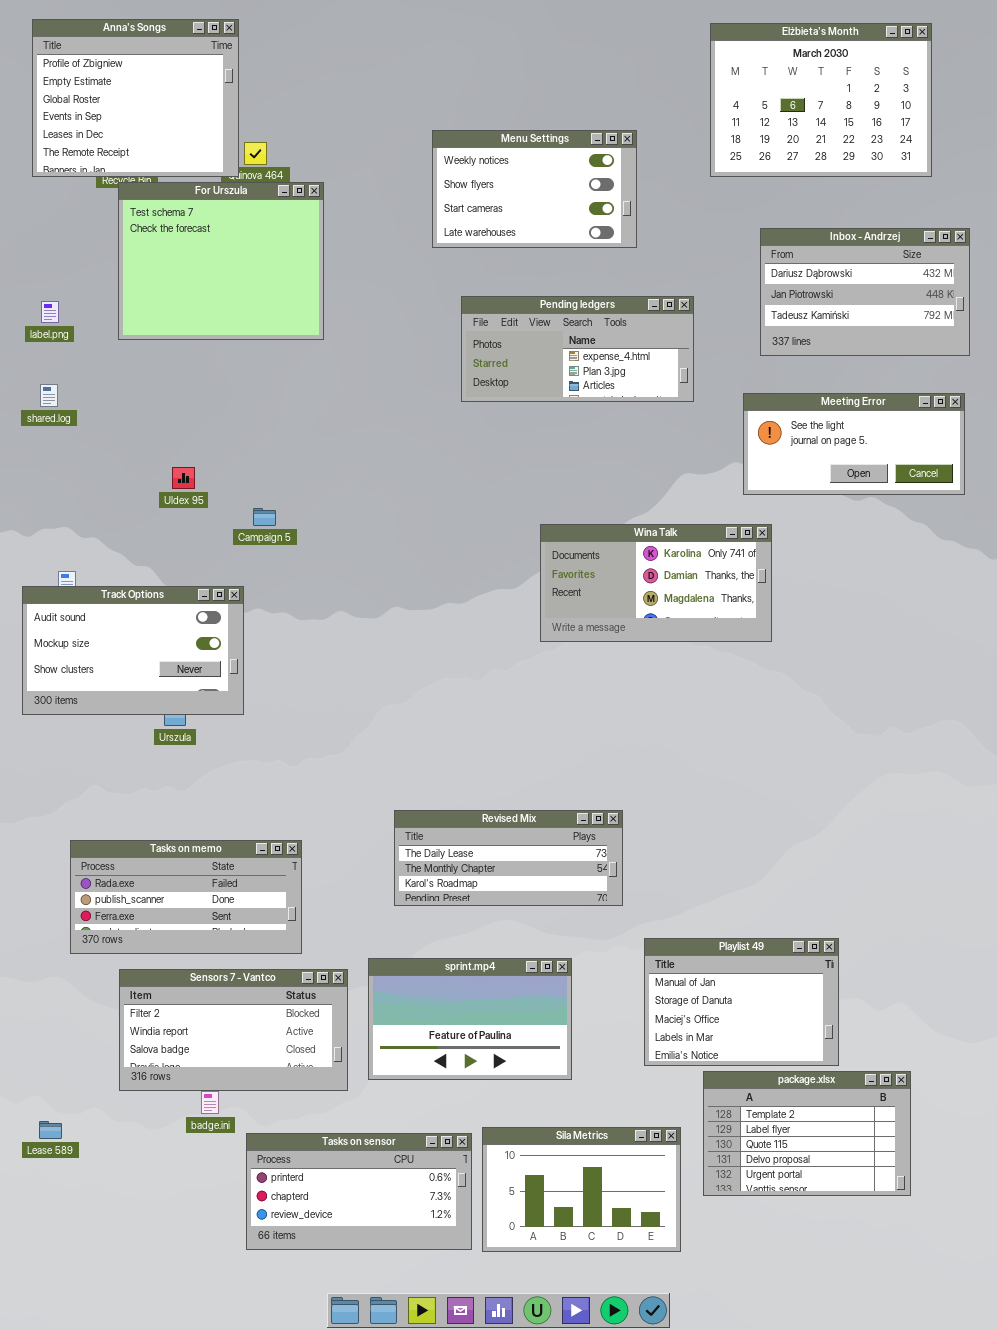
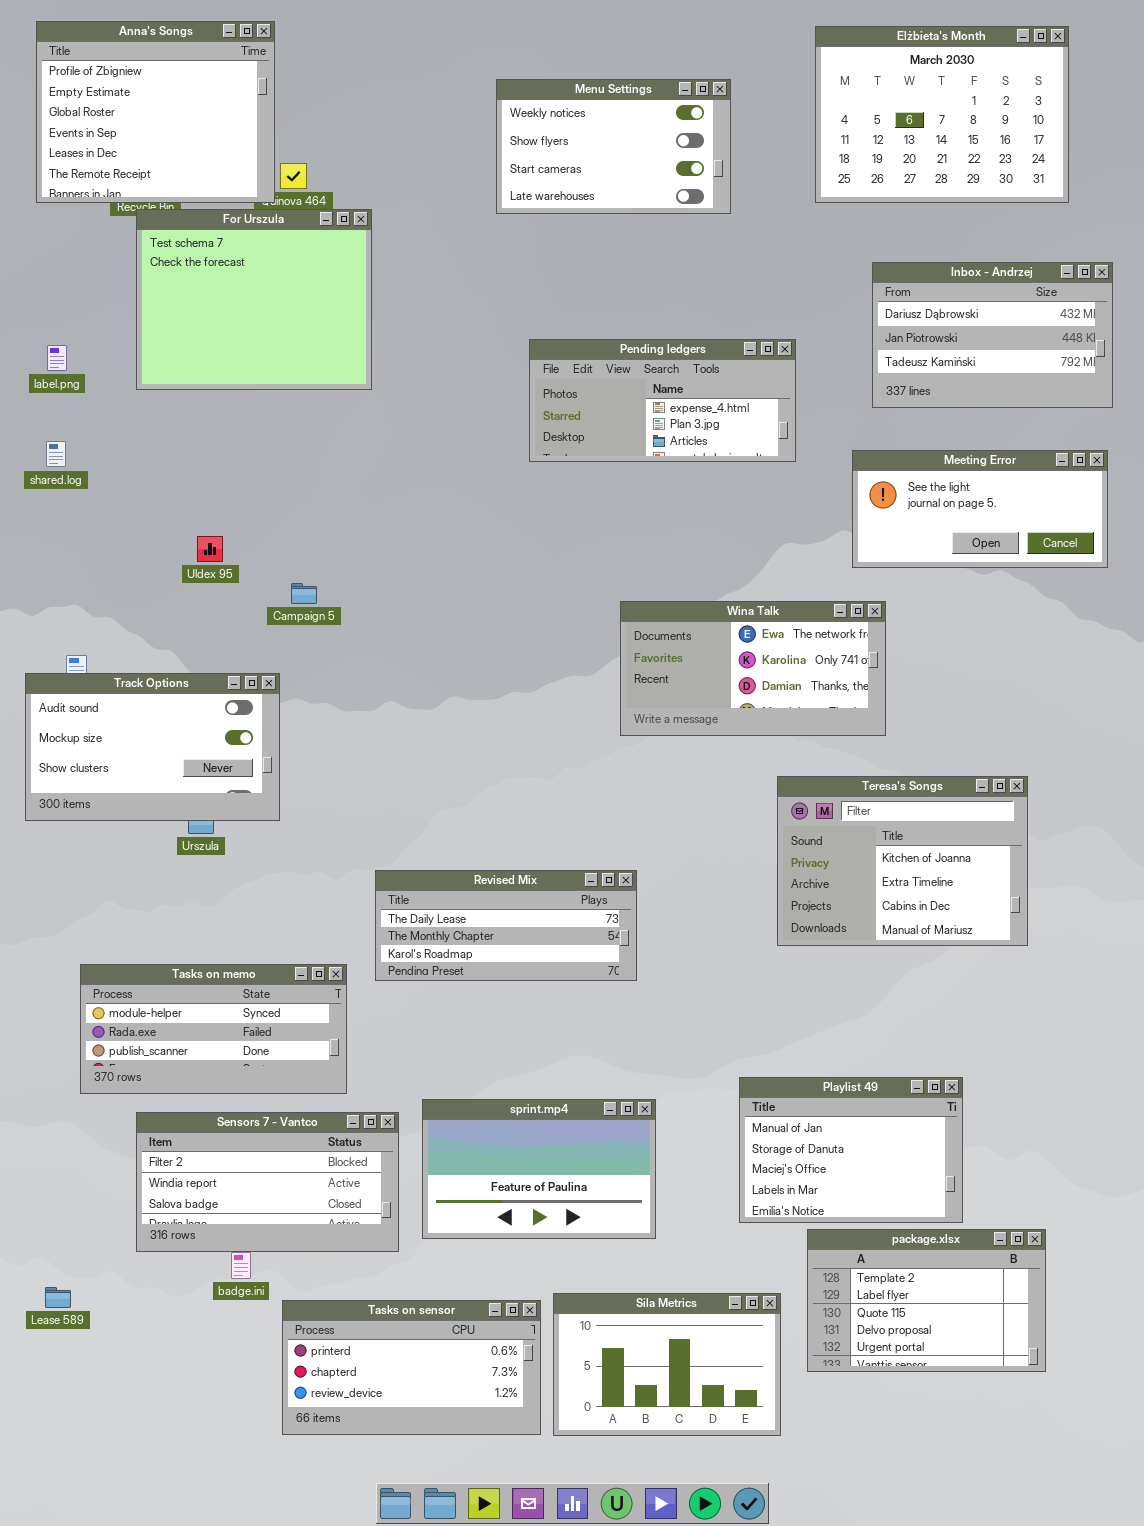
Menu Settings: [432,130,637,248] -> [496,79,731,214], moved
Wina Talk: [540,524,772,642] -> [620,601,886,736], scrolled up 1 row
Teresa's Songs: none -> [777,776,1028,946], opened
Revised Mix: [394,810,623,906] -> [375,870,637,981], moved
Tasks on memo: [70,840,302,954] -> [80,964,347,1094], scrolled up 1 row

